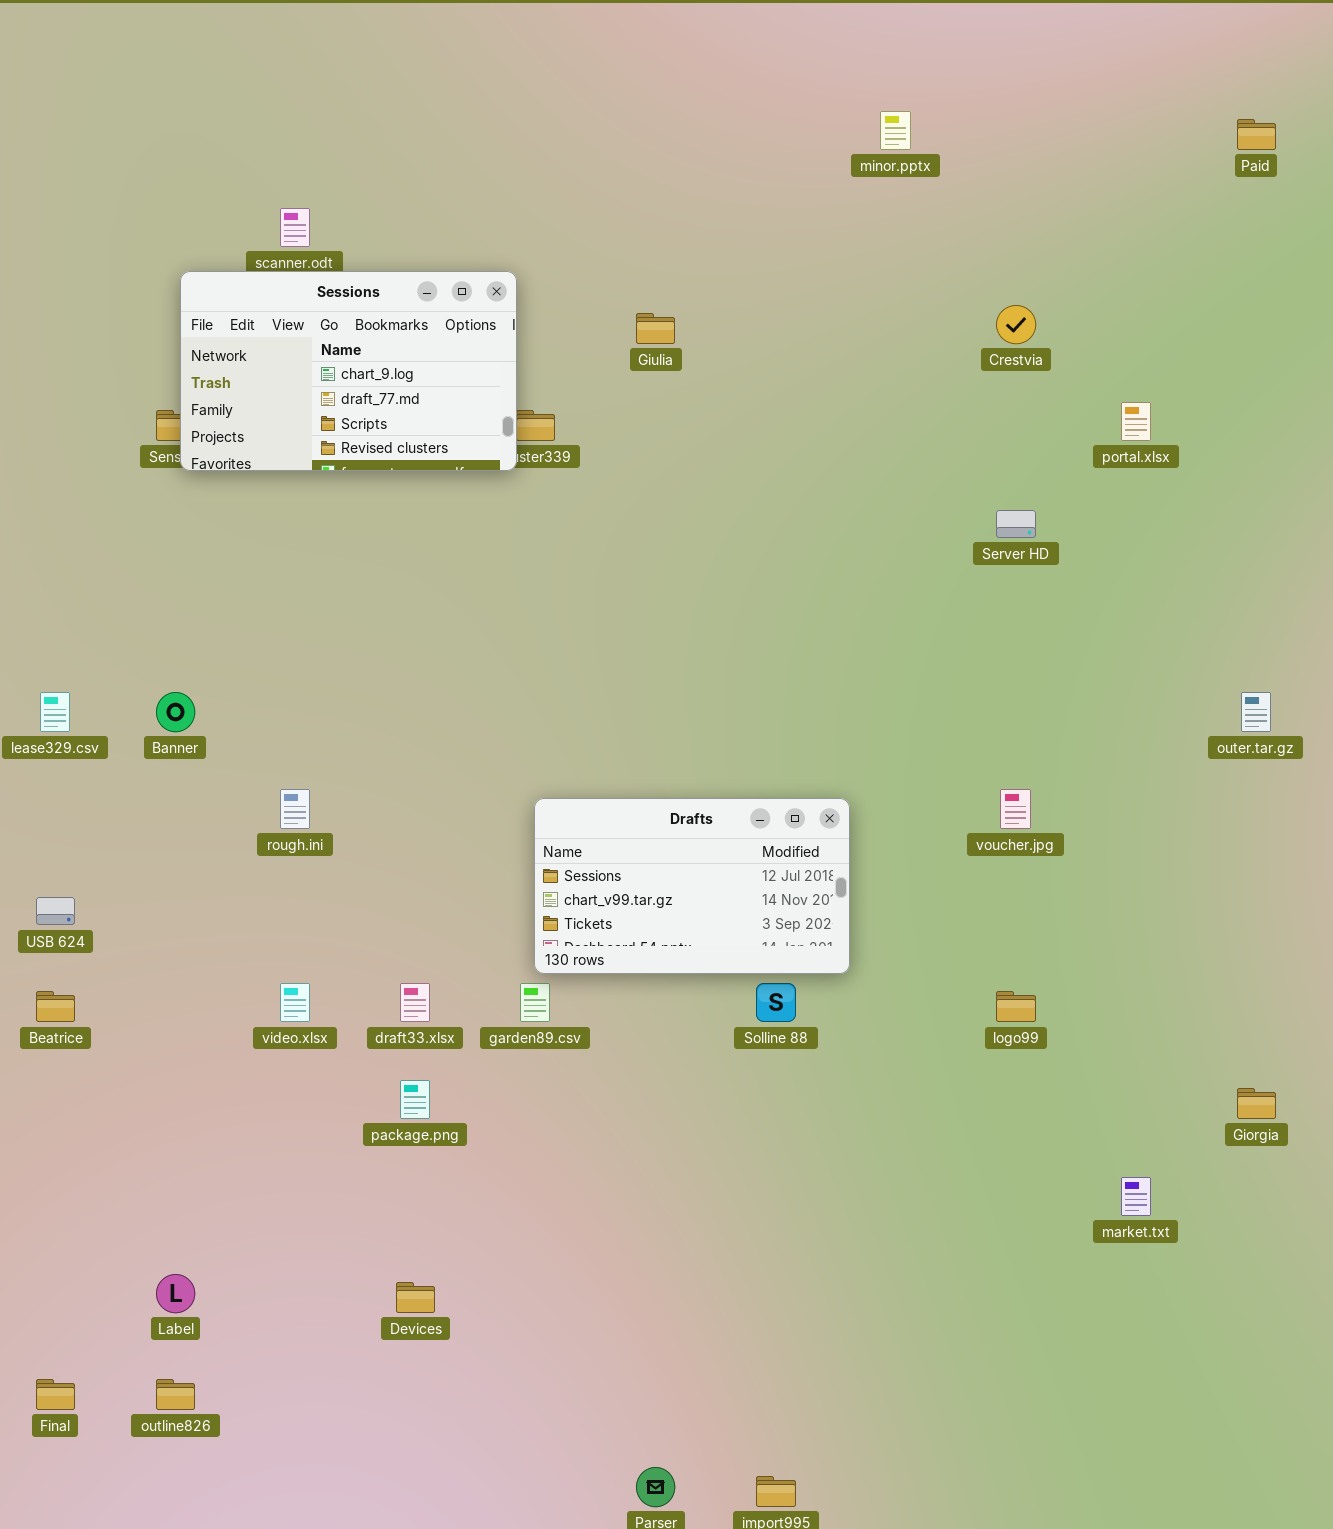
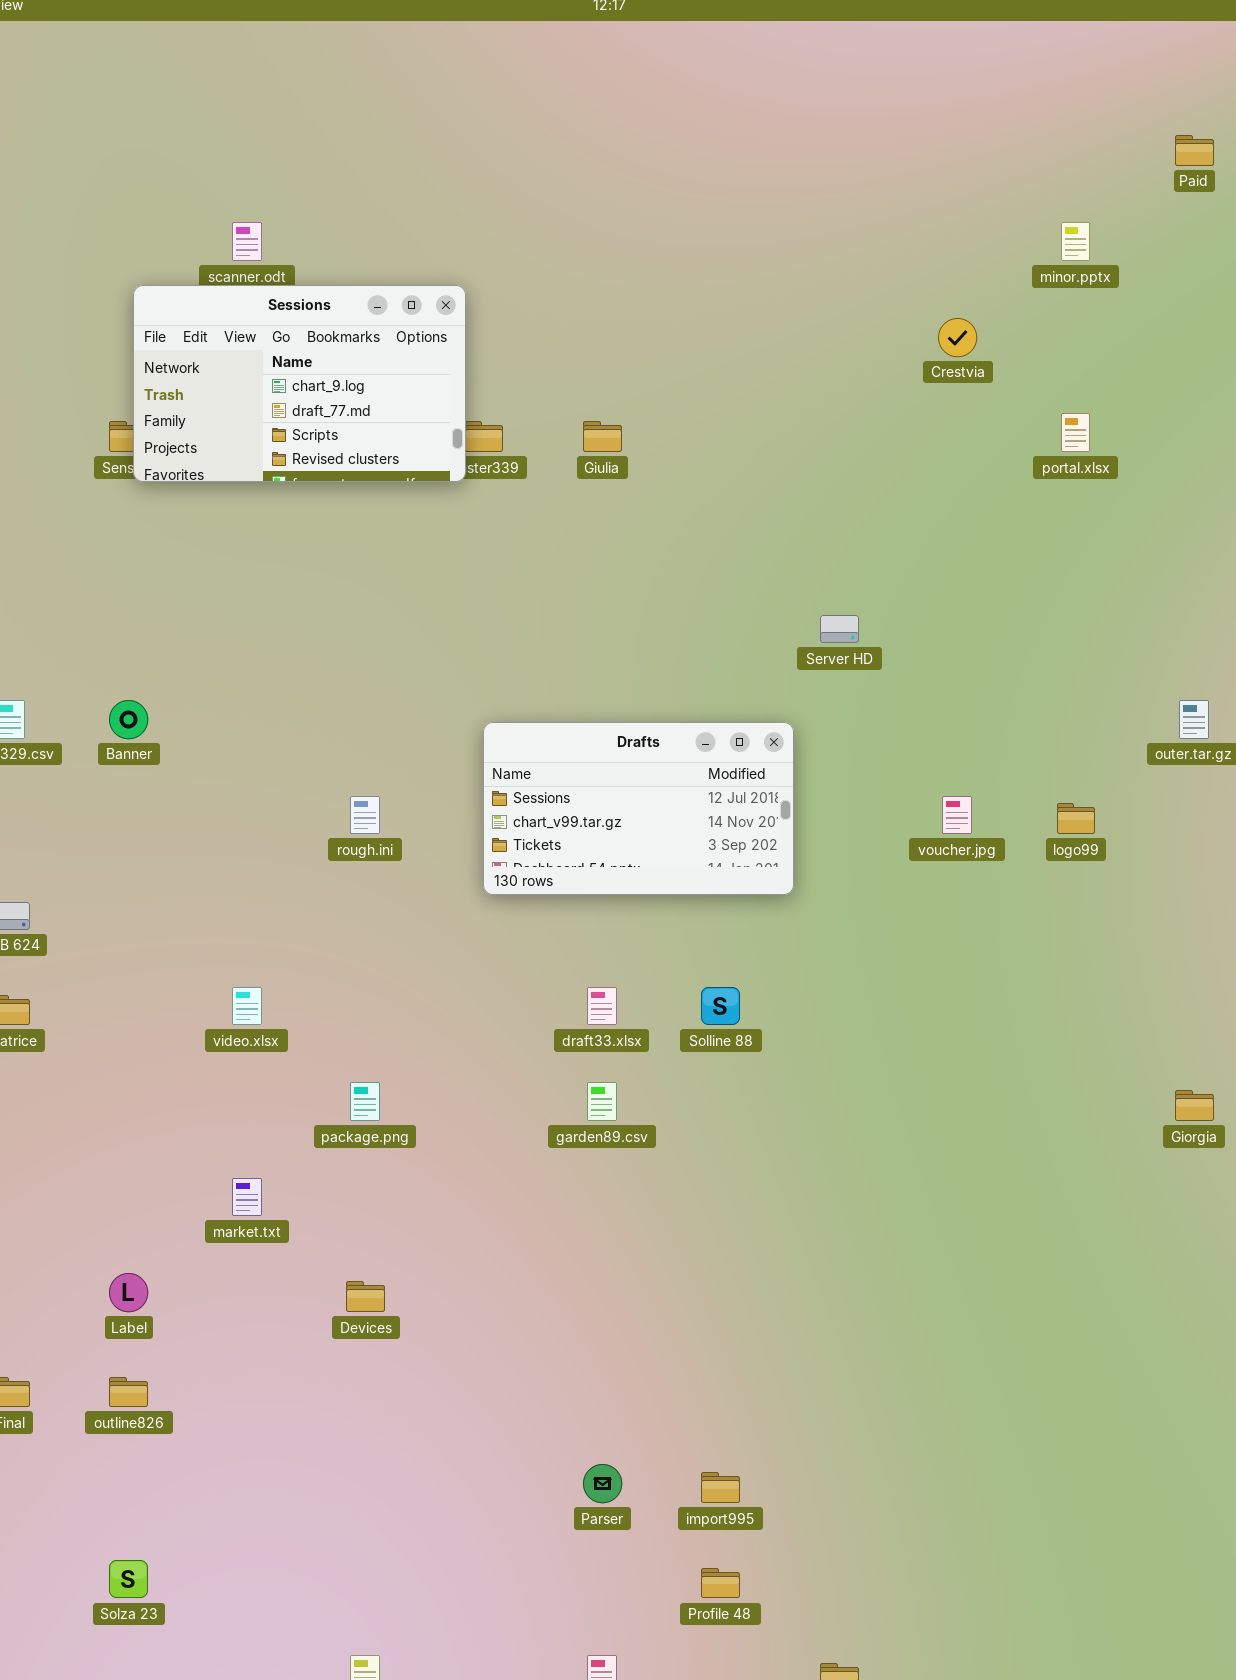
minor.pptx: [880,111,911,150] -> [1061,222,1090,261], moved
Giulia: [636,313,675,344] -> [583,421,622,452], moved
Server HD: [996,510,1036,538] -> [820,615,859,643], moved
rough.ini: [280,789,310,829] -> [350,796,380,834], moved
Drafts: [534,798,850,974] -> [483,722,794,895], moved
draft33.xlsx: [400,983,430,1022] -> [587,987,617,1025], moved
garden89.csv: [520,983,550,1022] -> [587,1082,617,1121], moved
logo99: [996,991,1036,1022] -> [1057,803,1095,834], moved
market.txt: [1121,1177,1151,1216] -> [232,1178,262,1216], moved

